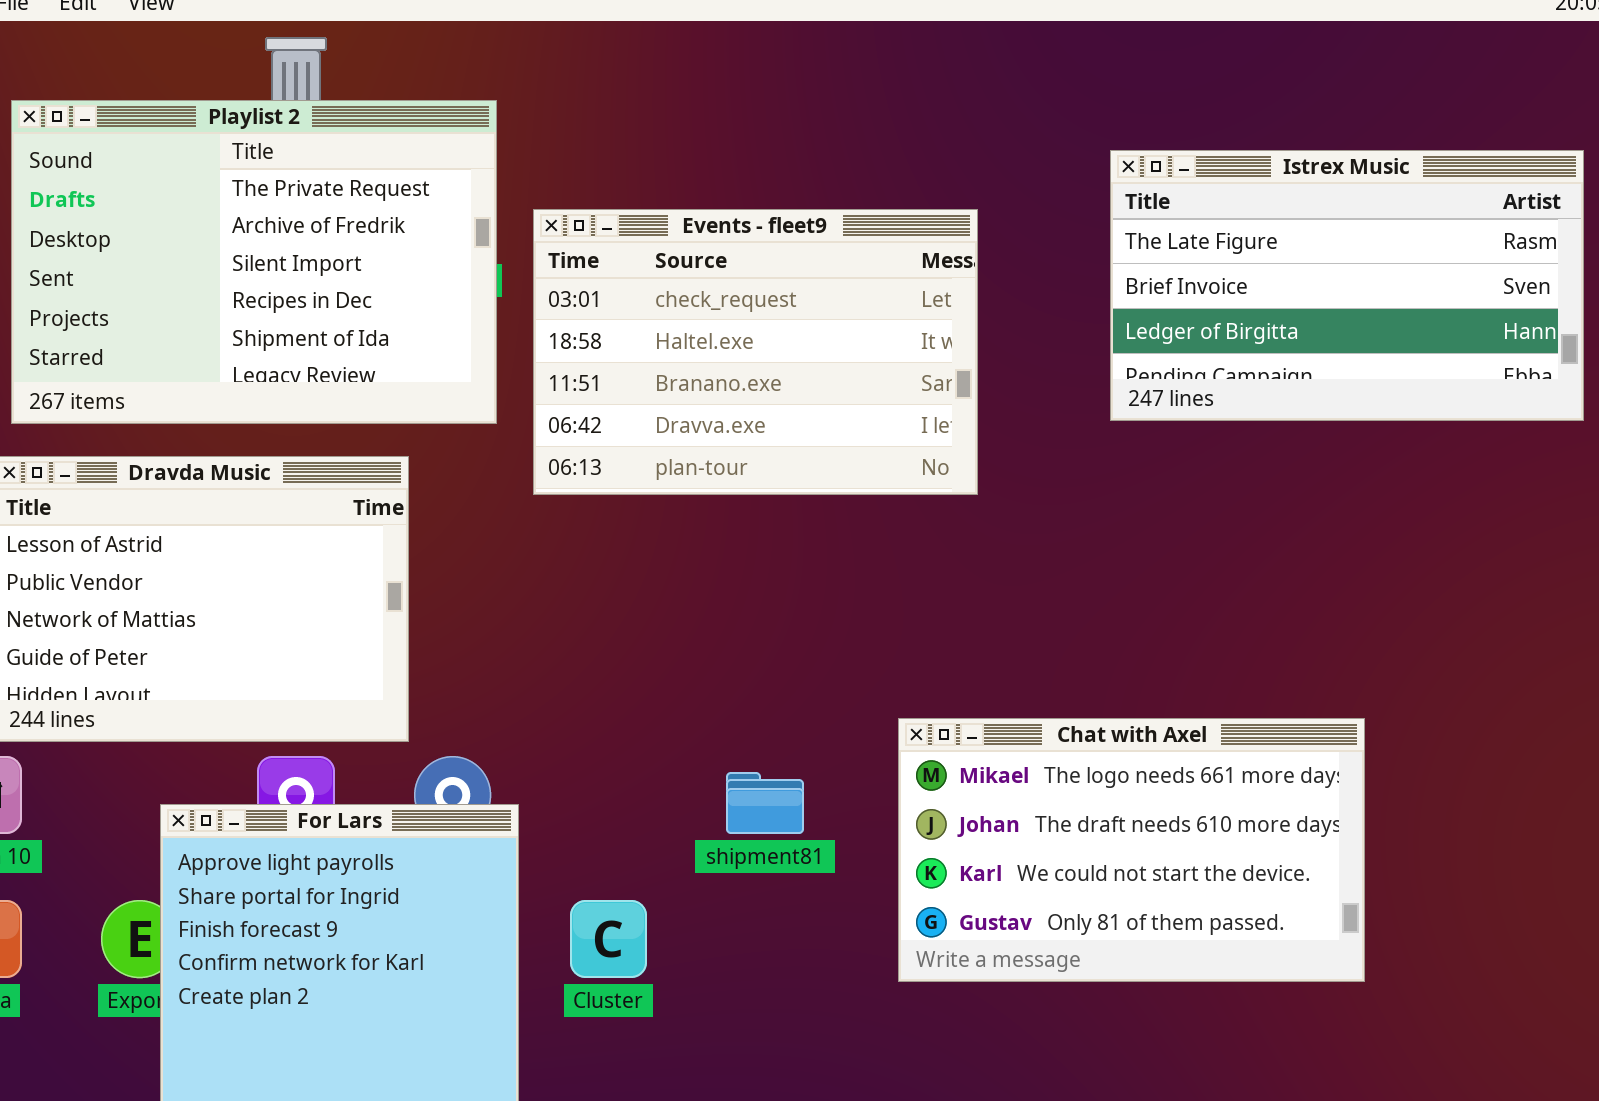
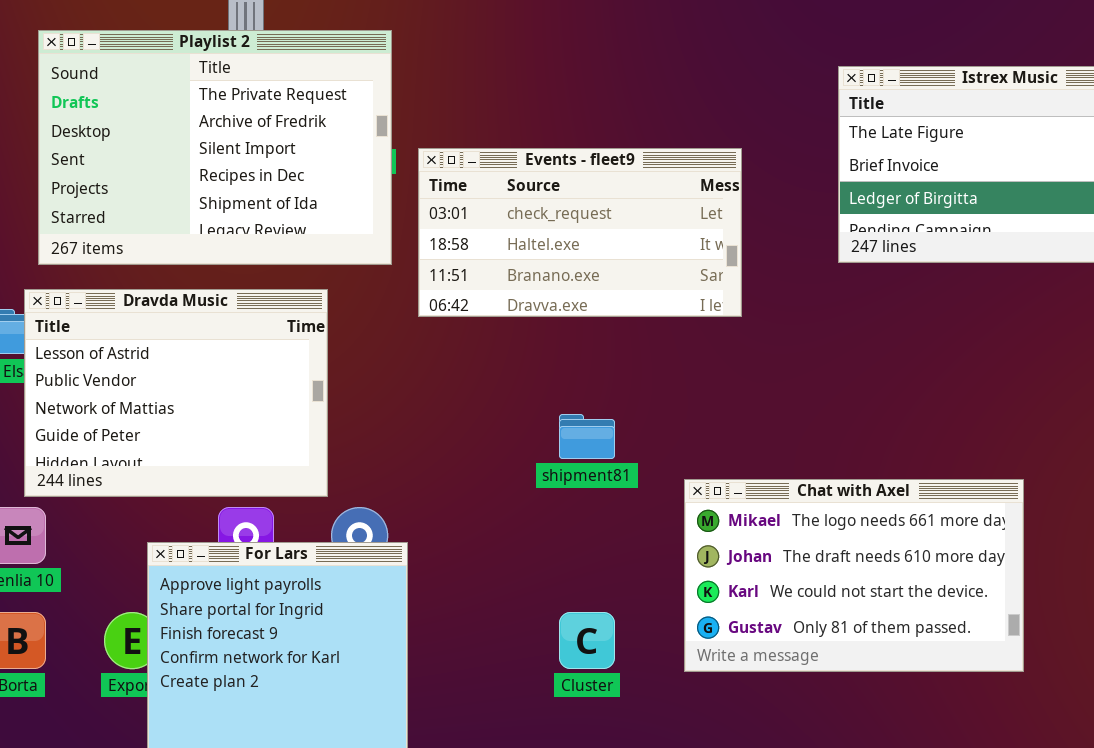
Events - fleet9: [533,209,978,495] -> [418,148,742,317], resized
shipment81: [726,772,804,834] -> [559,414,615,459], moved
Cluster: [570,900,647,978] -> [559,612,615,669], moved

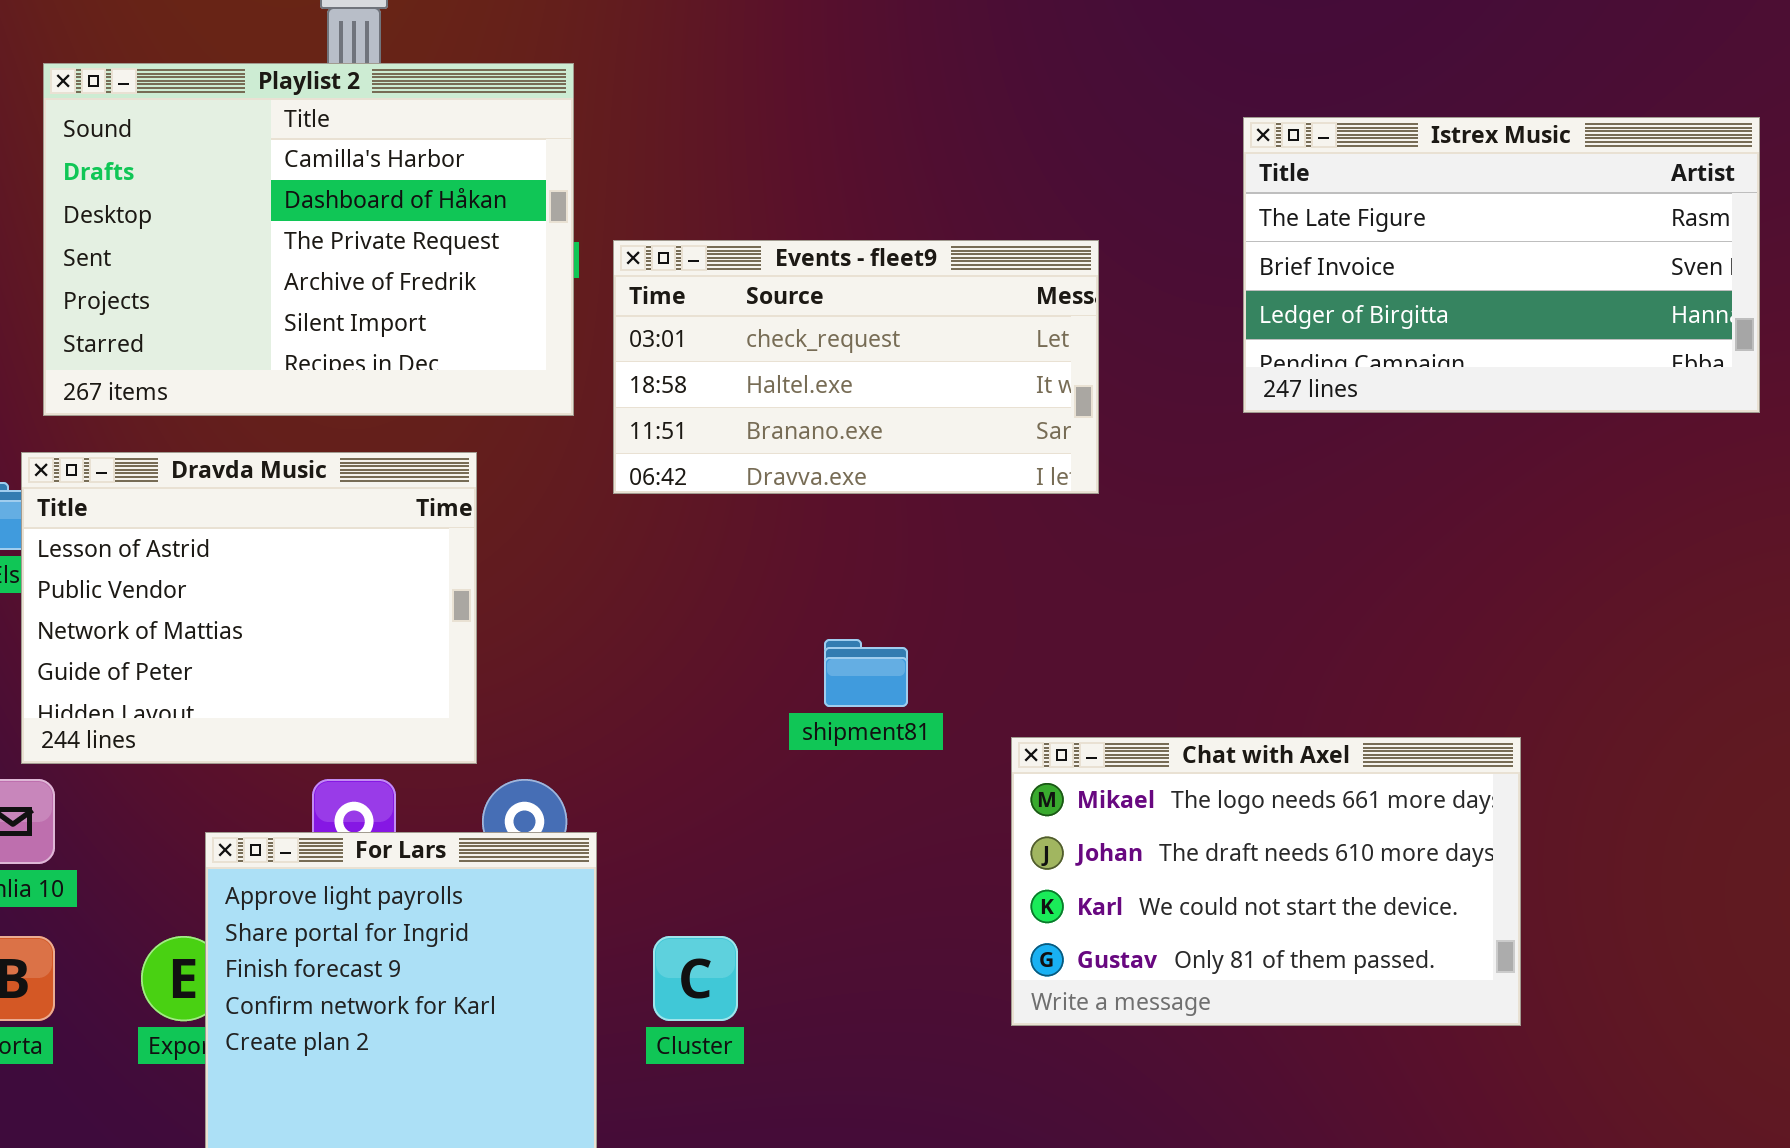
Playlist 2: [38,30,392,265] -> [43,63,574,416], scrolled up 2 rows
Cluster: [559,612,615,669] -> [653,936,738,1021], moved

